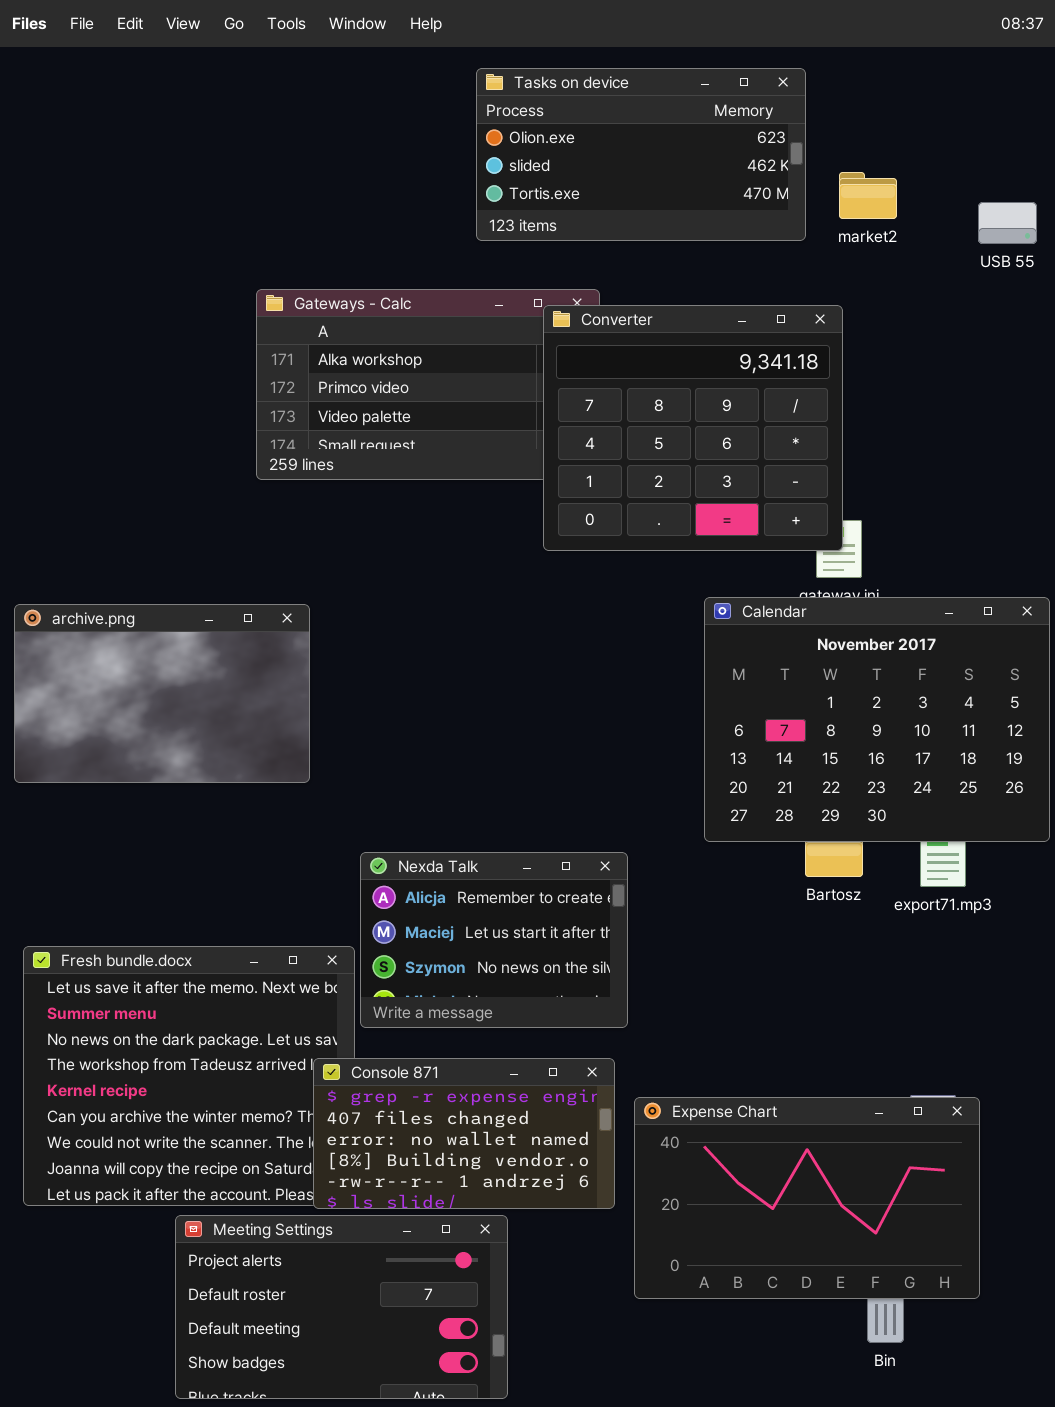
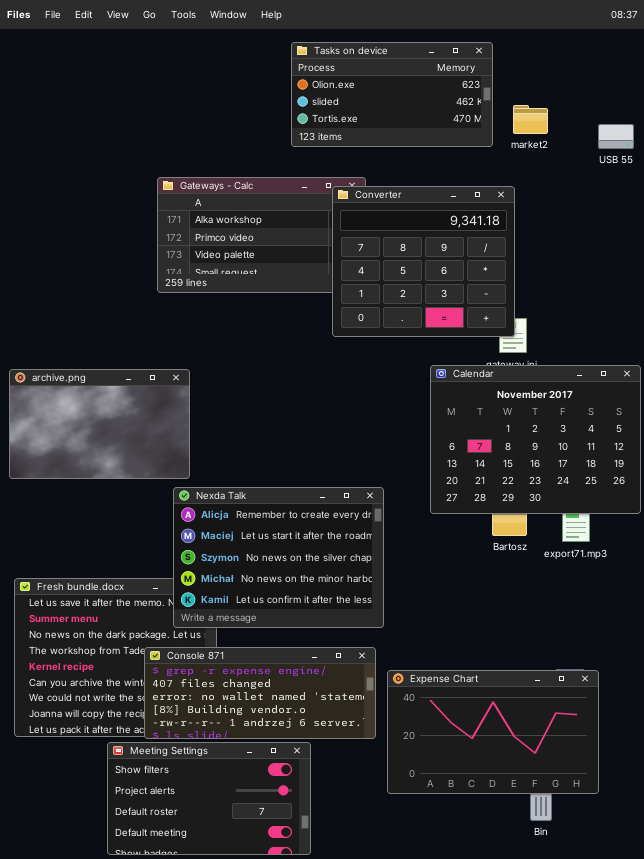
Nexda Talk: [360,852,628,1028] -> [173,487,384,628], resized
Console 871: [313,1058,615,1209] -> [144,647,376,739], resized
Meeting Settings: [175,1215,508,1399] -> [107,742,311,855], scrolled up 1 row

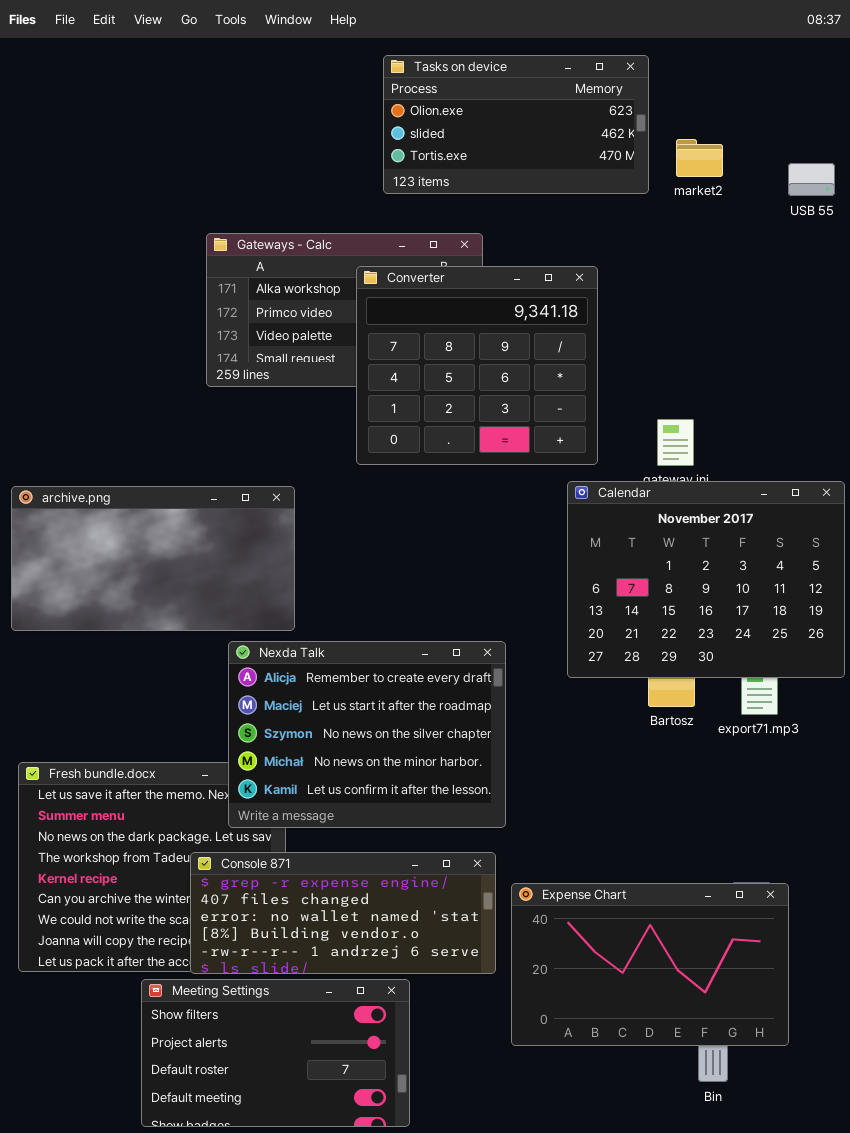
Converter: [332,186,515,337] -> [356,266,598,465], moved
archive.png: [9,369,190,479] -> [11,486,295,631], resized

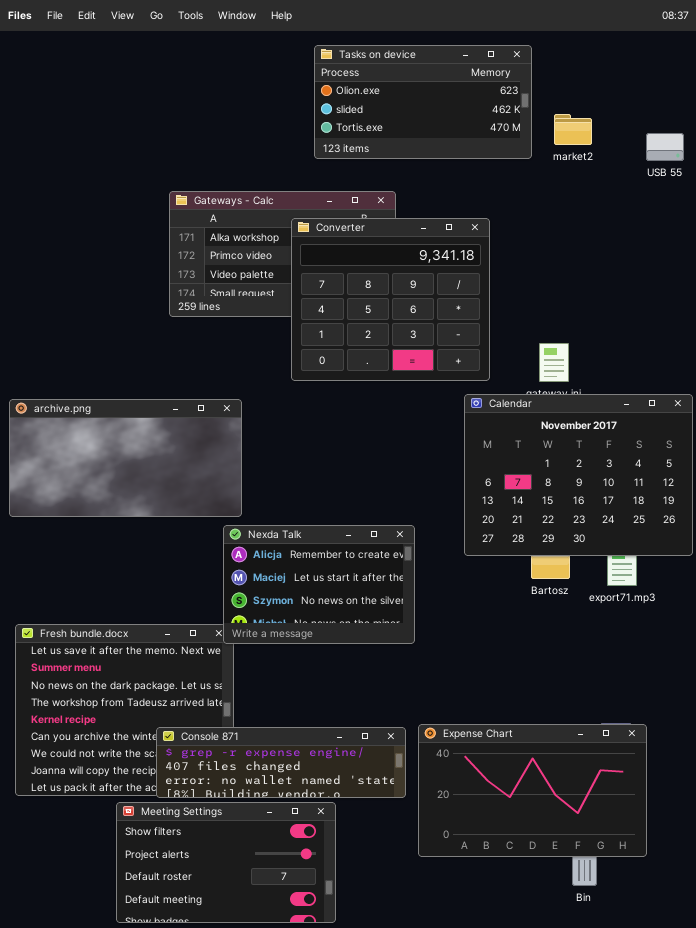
Nexda Talk: [228,641,506,828] -> [223,525,415,644], resized
Console 871: [190,852,496,974] -> [156,727,406,798], resized

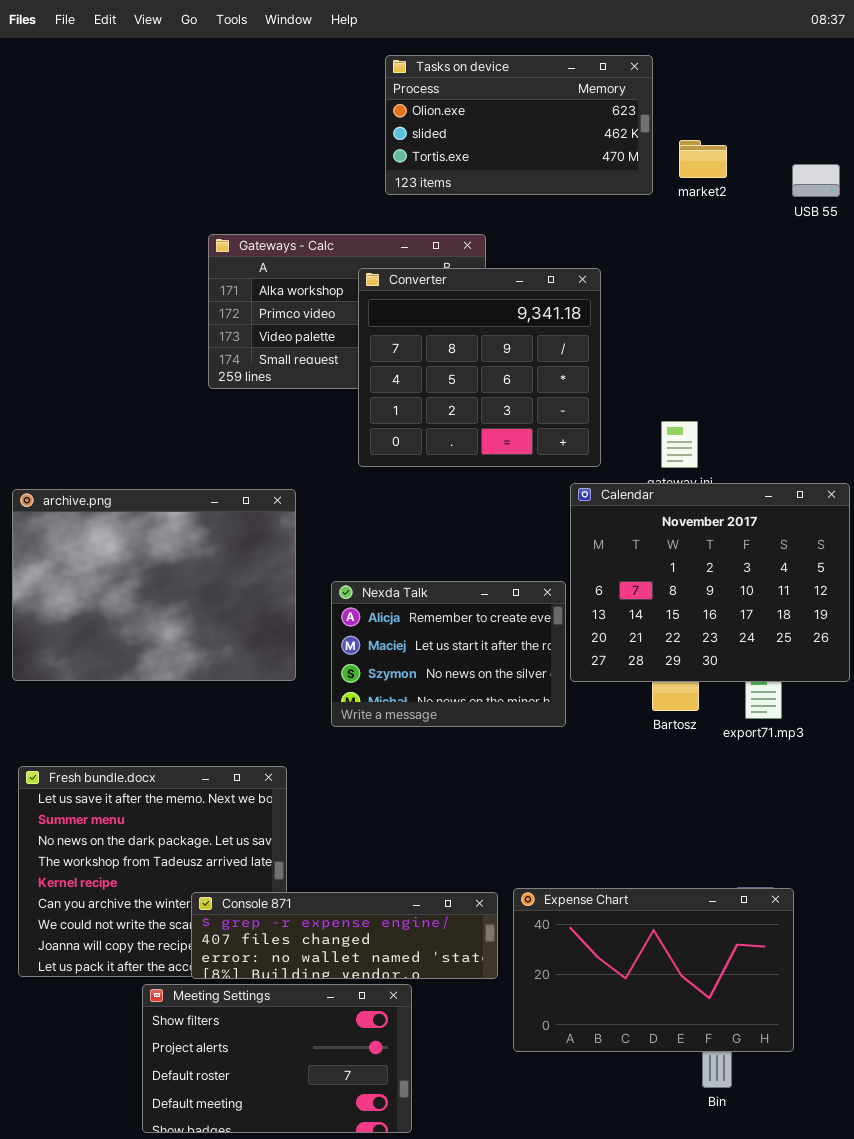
archive.png: [9,399,242,517] -> [12,489,296,681], resized
Nexda Talk: [223,525,415,644] -> [331,581,566,727], moved

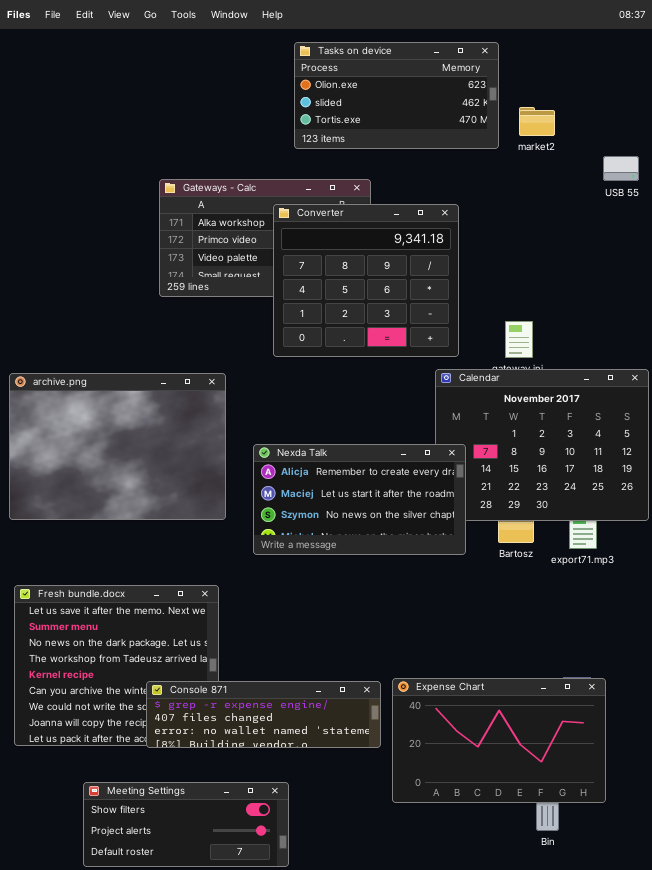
USB 55: [792,164,840,197] -> [603,156,639,181], moved
Nexda Talk: [331,581,566,727] -> [253,444,466,555], resized
Meeting Settings: [142,984,412,1133] -> [83,782,289,867], moved, resized

